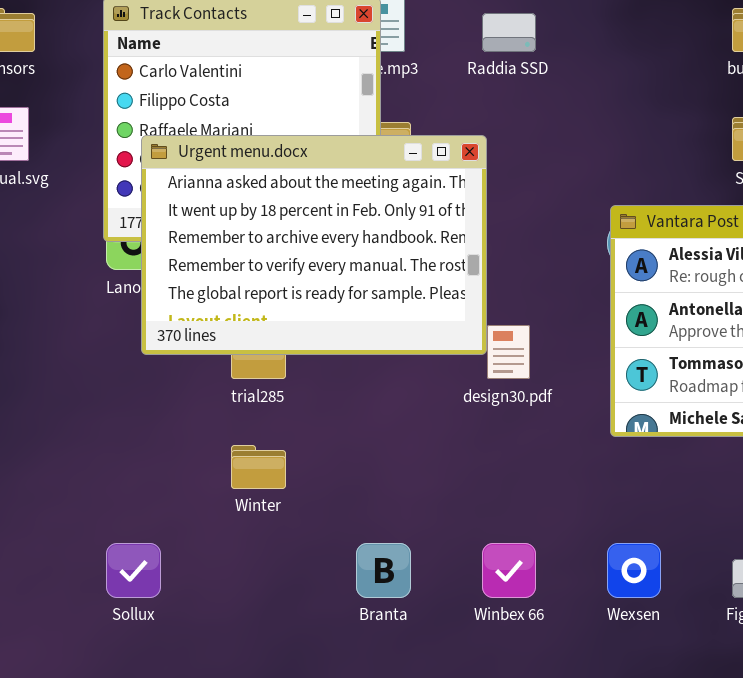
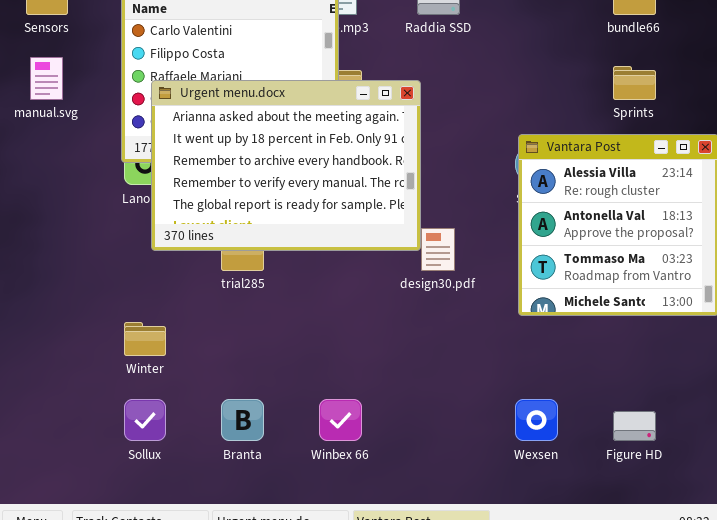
Winter: [231,445,286,489] -> [124,322,166,356], moved
Branta: [356,543,411,598] -> [221,399,264,441], moved
Winbex 66: [482,543,536,598] -> [319,399,362,441], moved

